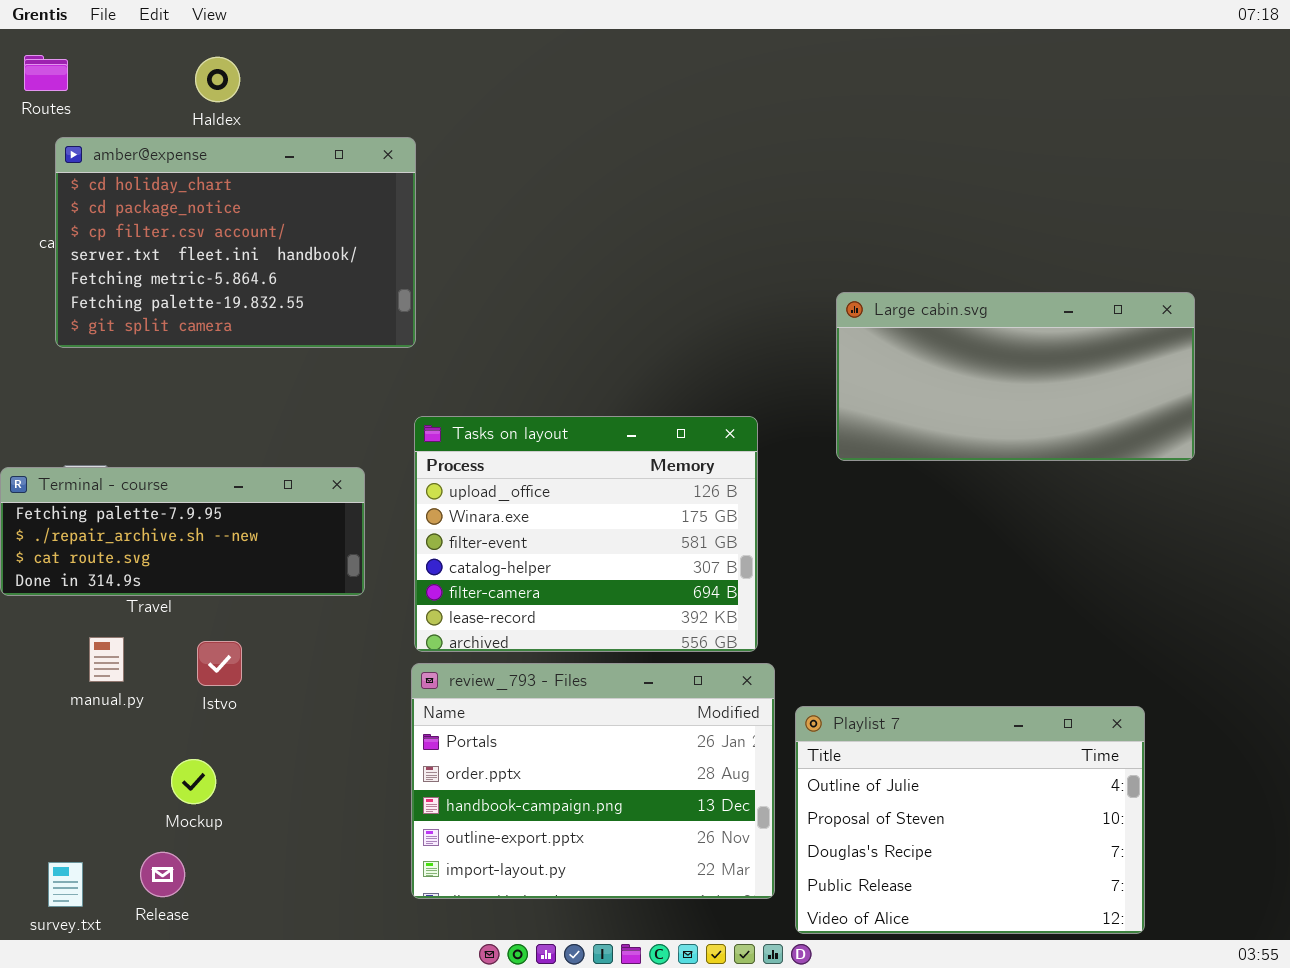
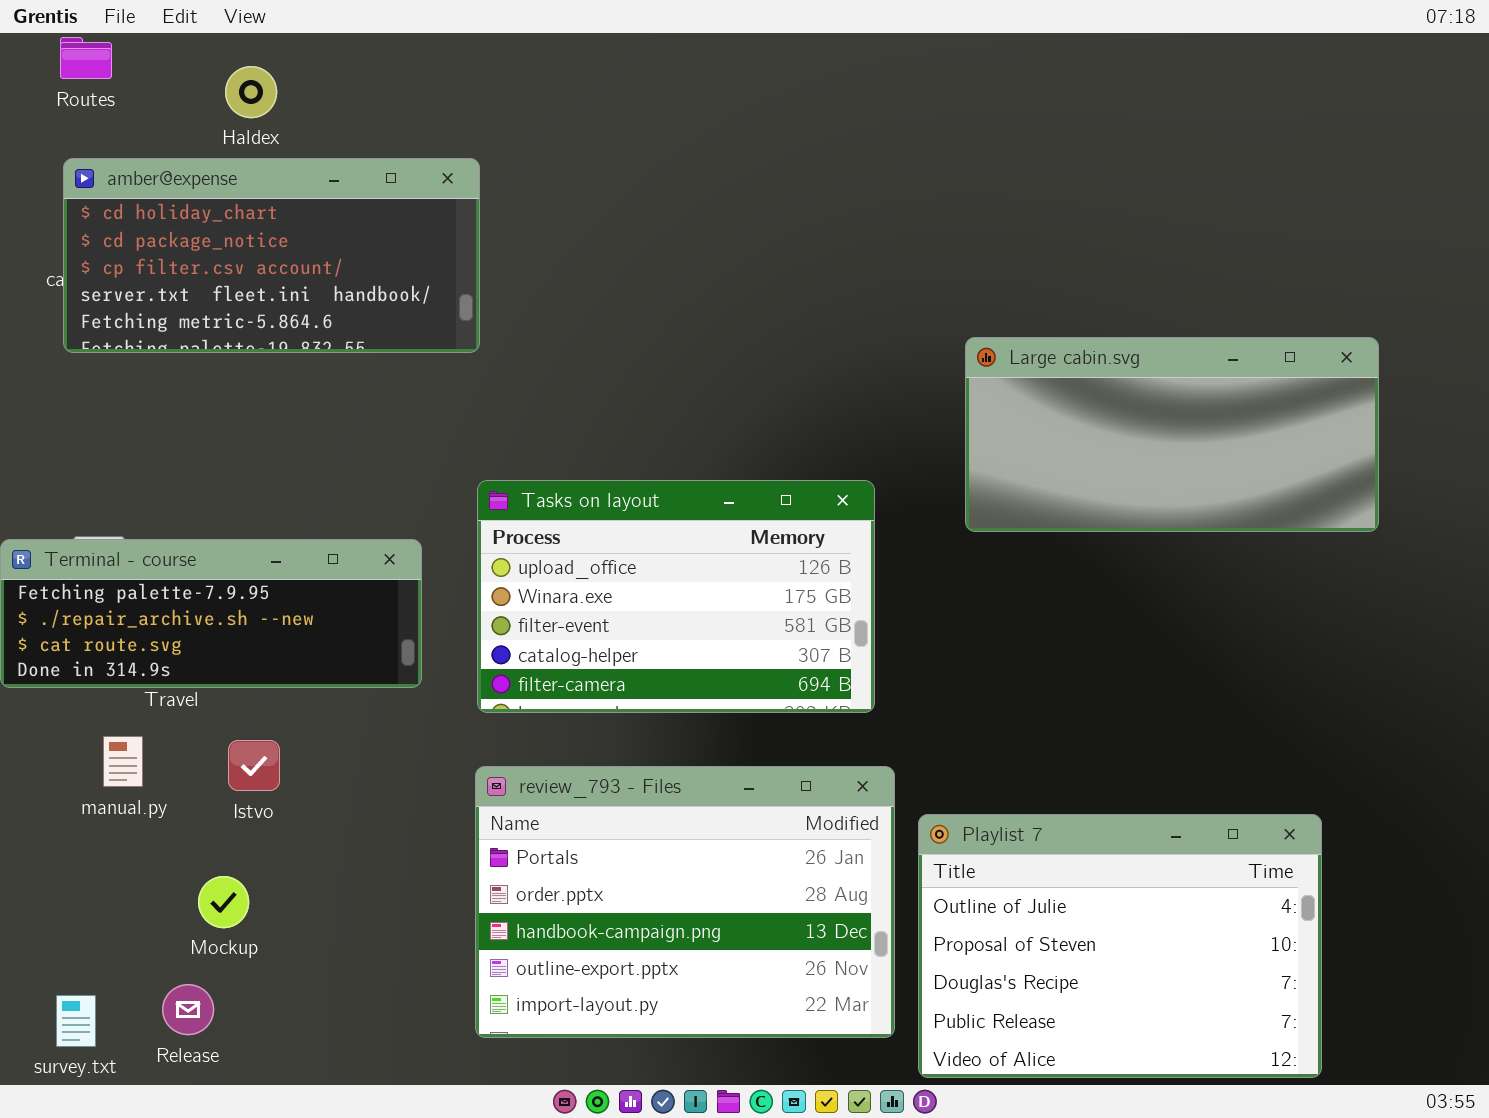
Routes: [24,55,68,91] -> [60,37,112,79], moved
amber@expense: [55,137,416,348] -> [63,158,480,353], resized
Tasks on layout: [414,416,758,652] -> [477,480,875,713], resized

